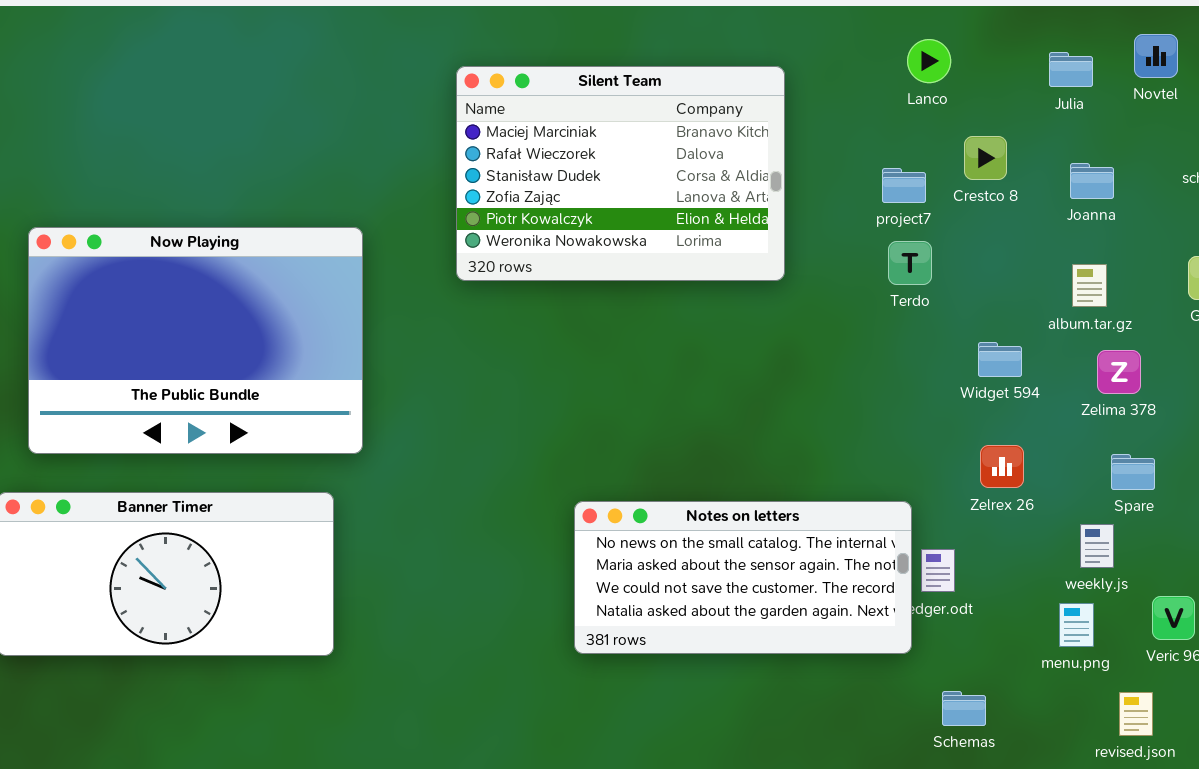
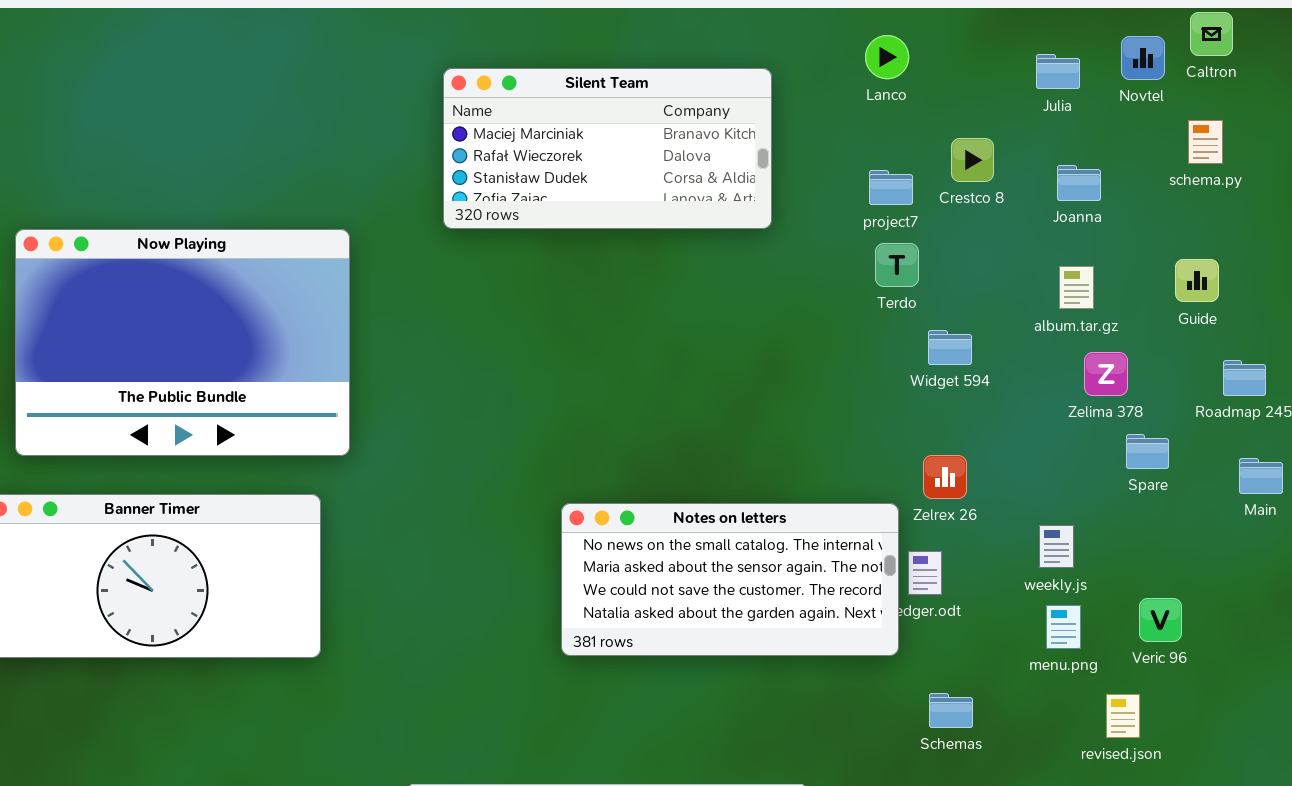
Lanco: [907,39,951,83] -> [865,35,909,79], moved
Silent Team: [456,66,785,281] -> [443,68,772,229], resized
Widget 594: [978,342,1022,377] -> [928,330,972,365], moved
Zelrex 26: [980,445,1024,488] -> [923,455,967,499], moved
Spare: [1111,454,1155,490] -> [1126,434,1169,469], moved
weekly.js: [1080,524,1114,568] -> [1039,525,1074,568], moved

